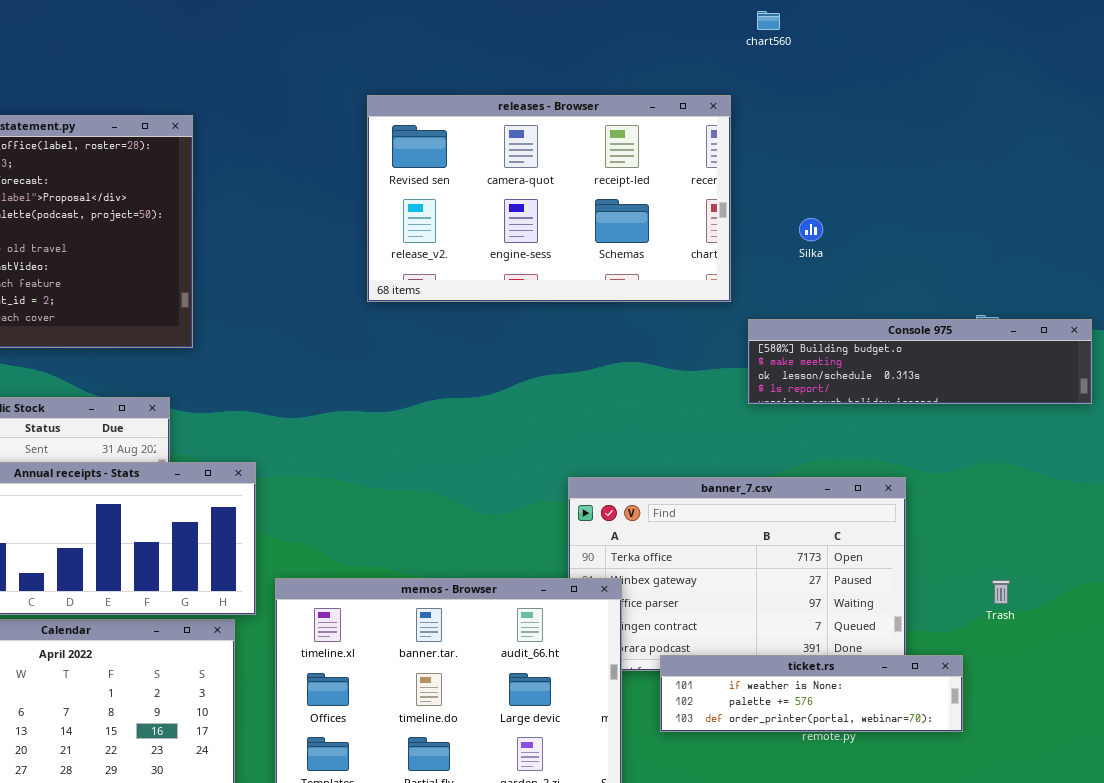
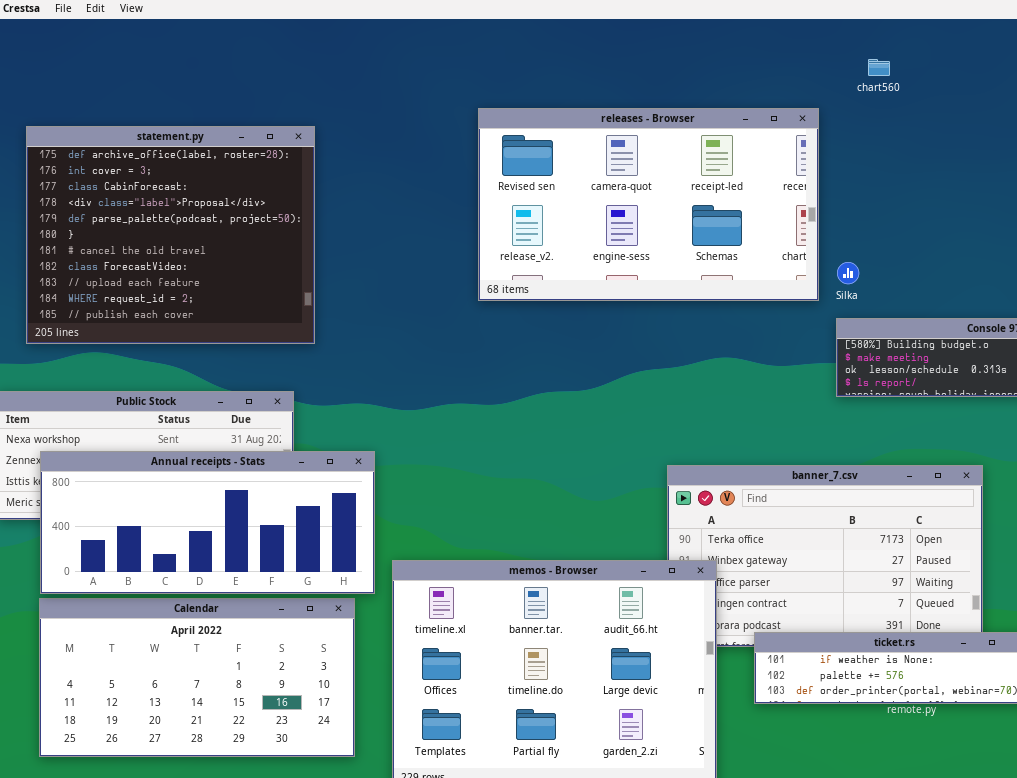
chart560: [757,11,780,30] -> [868,59,890,76], moved
Silka: [799,218,823,241] -> [837,262,859,284], moved

